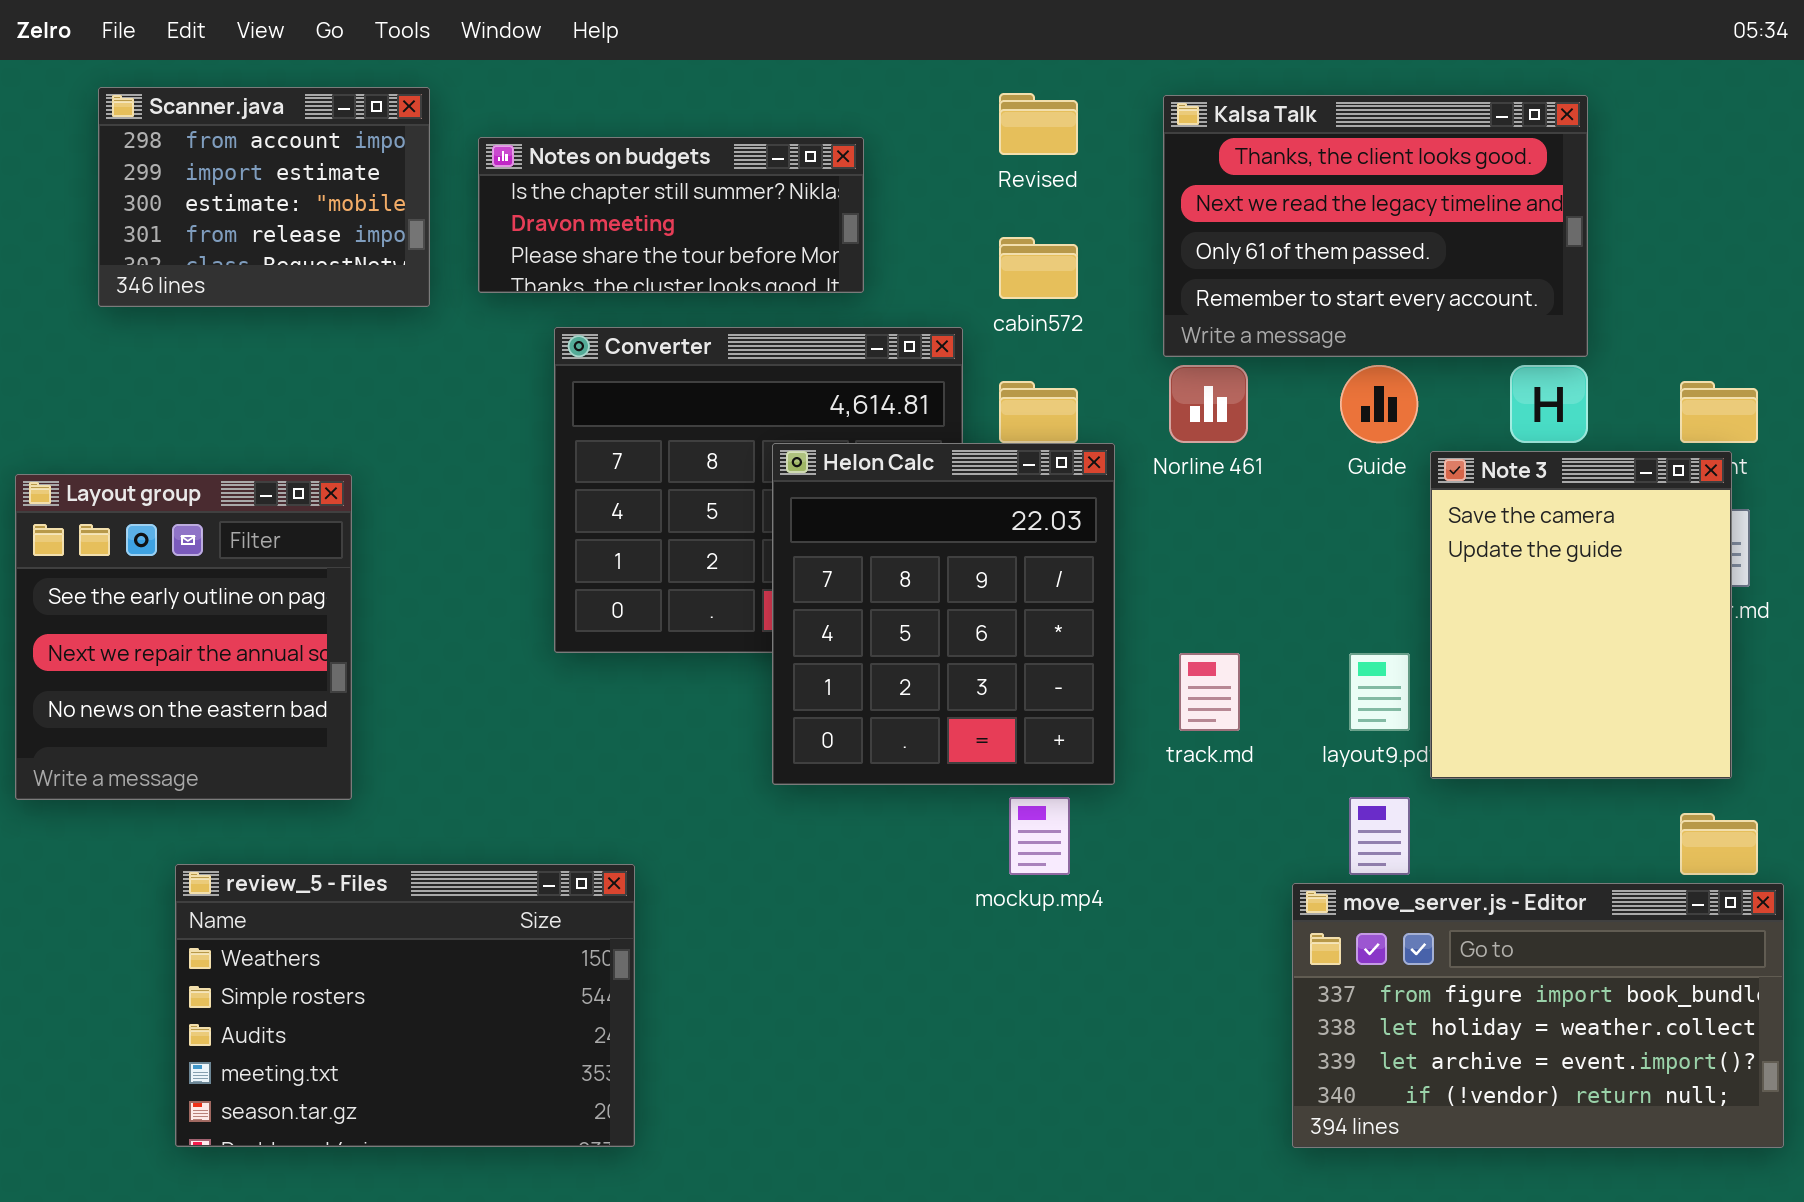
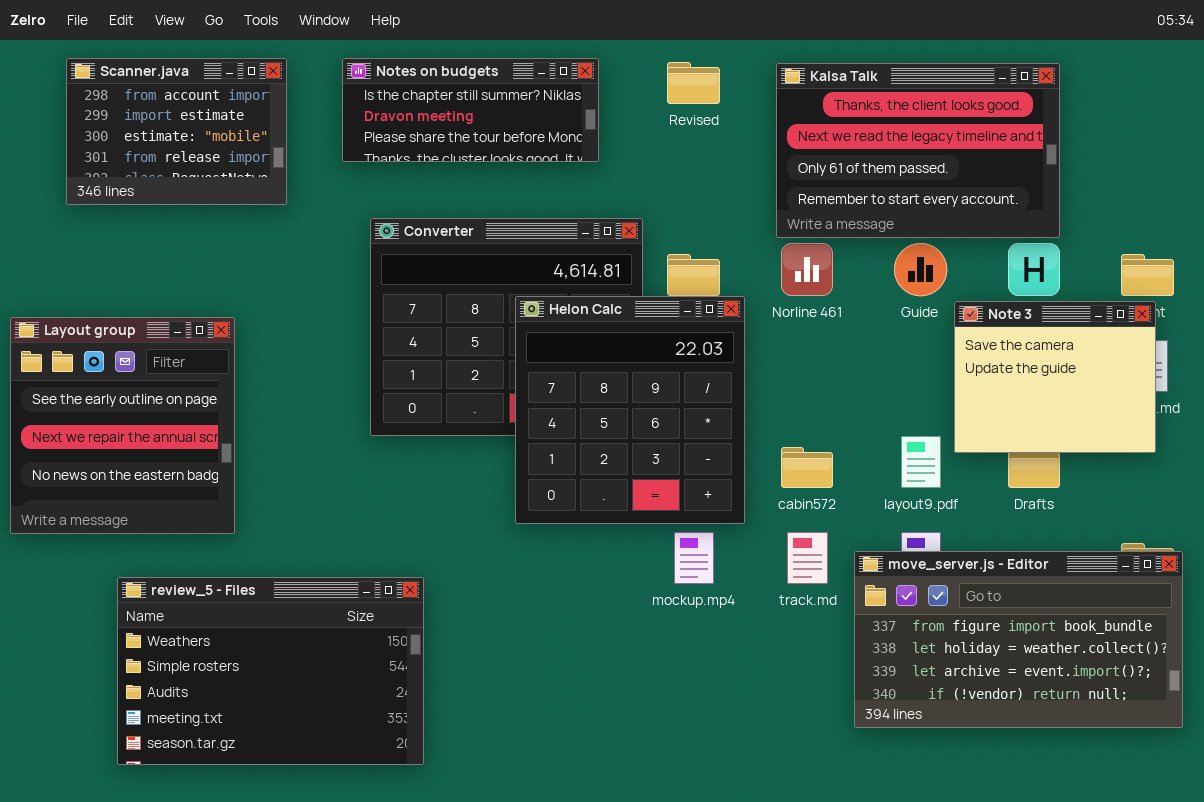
Notes on budgets: [478,137,864,293] -> [342,58,599,162], moved
cabin572: [999,237,1078,299] -> [781,447,833,488], moved
Note 3: [1430,451,1732,779] -> [954,301,1156,453], resized
track.md: [1179,653,1240,731] -> [787,532,828,584], moved
move_server.js - Editor: [1292,883,1784,1148] -> [854,551,1183,728], moved

